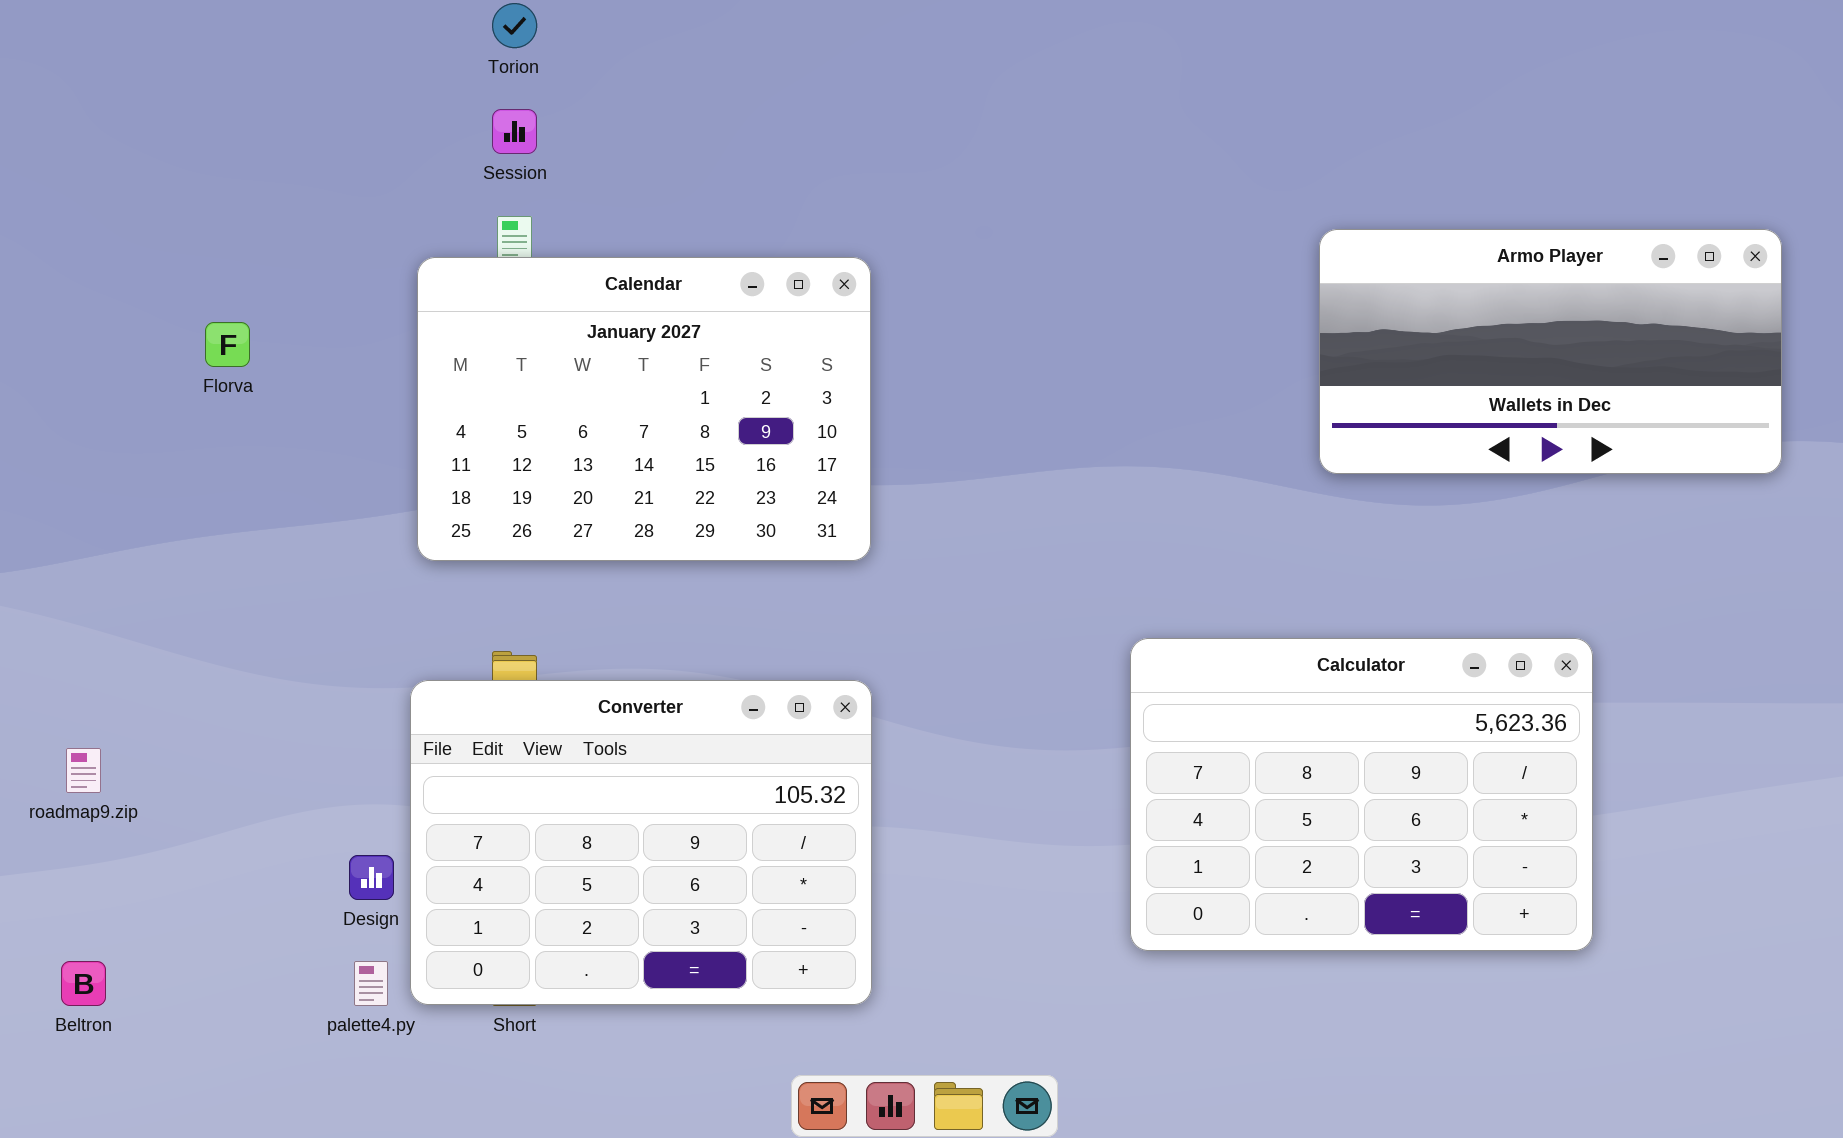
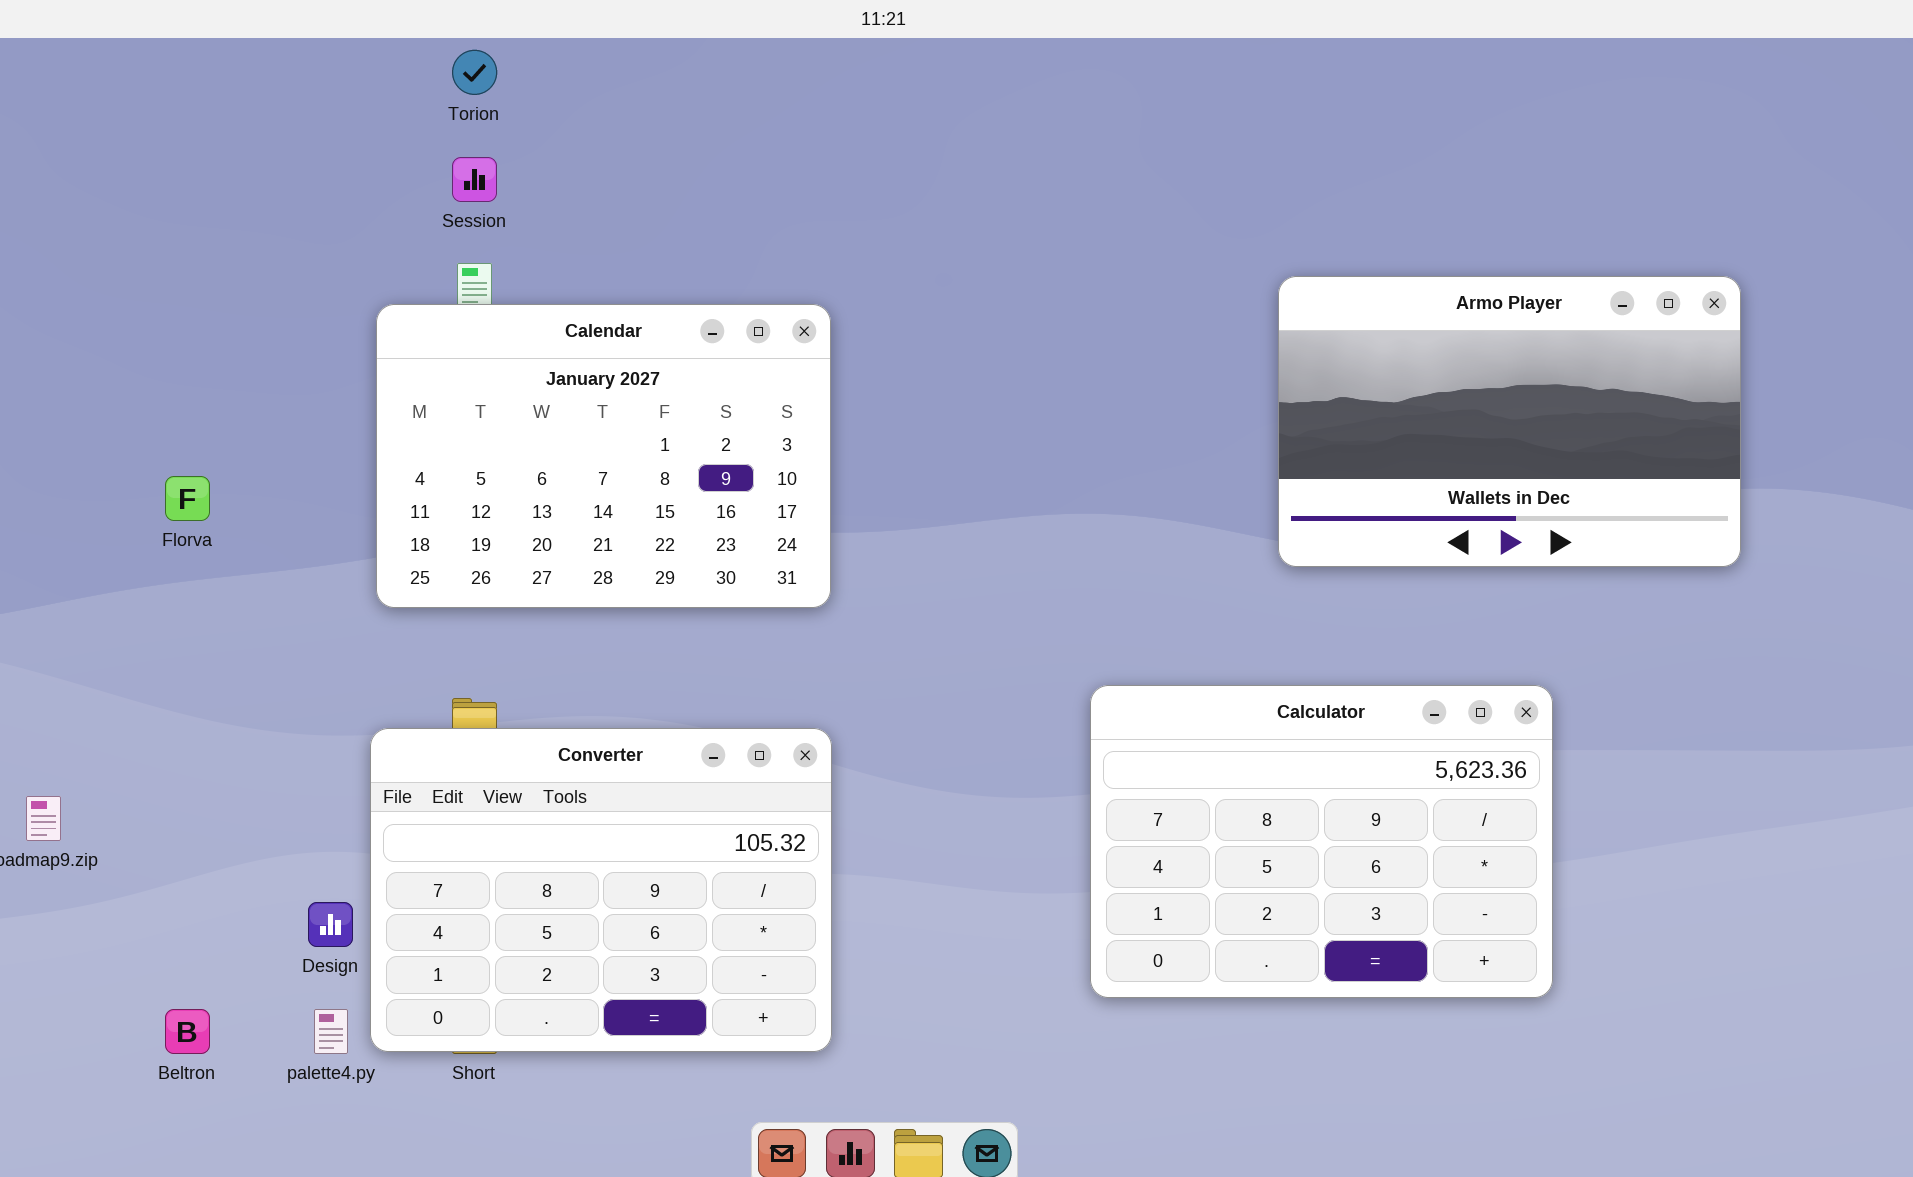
Armo Player: [1319,229,1782,474] -> [1278,276,1741,567], resized
Florva: [205,322,250,367] -> [165,476,210,521], moved
Beltron: [61,961,106,1006] -> [165,1009,210,1054], moved

